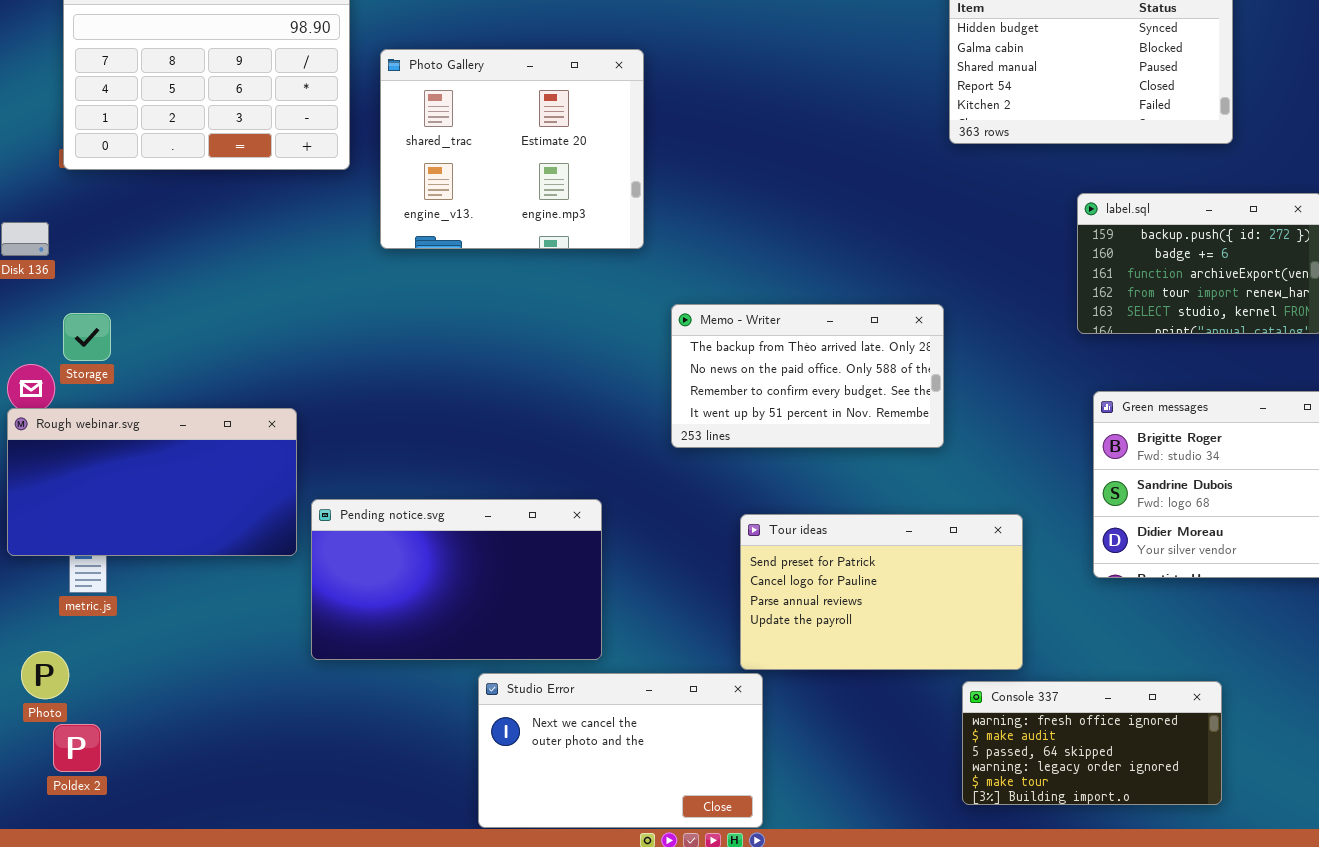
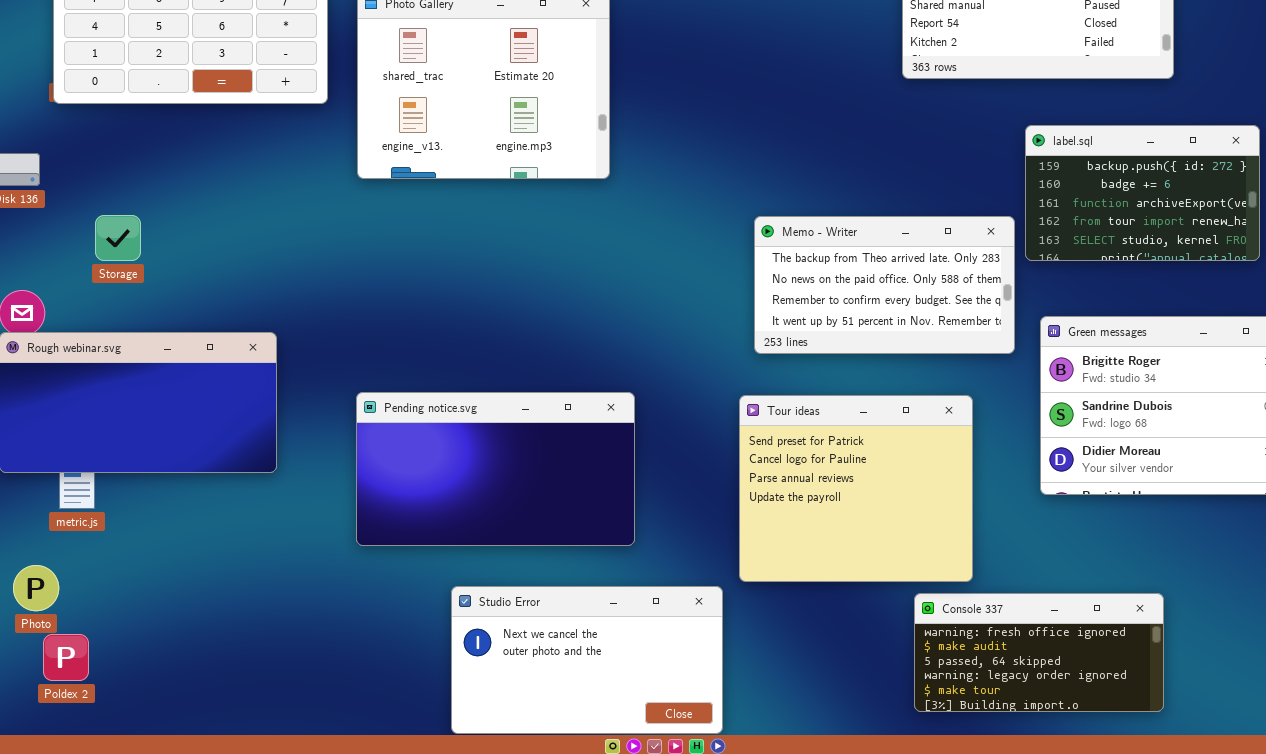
Memo - Writer: [671,304,944,448] -> [754,216,1015,354], moved
Storage: [63,313,111,361] -> [95,215,141,261], moved
Pending notice.svg: [311,499,602,660] -> [356,392,635,546], moved
Tour ideas: [740,514,1023,670] -> [739,395,973,582], resized

